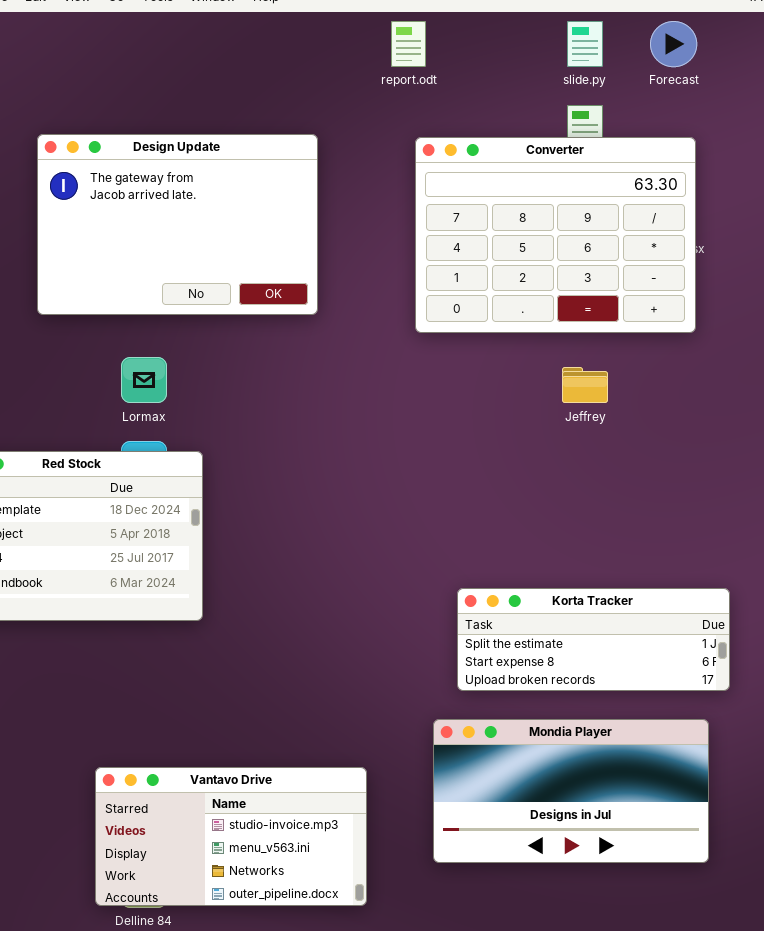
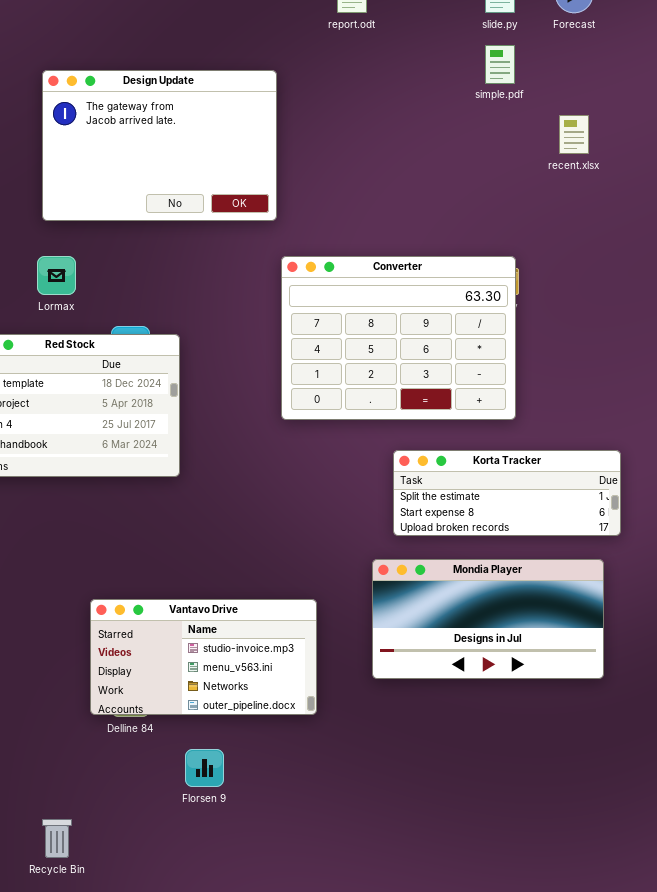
Converter: [415,137,696,333] -> [281,256,516,420], moved
Lormax: [121,357,167,403] -> [37,256,76,295], moved

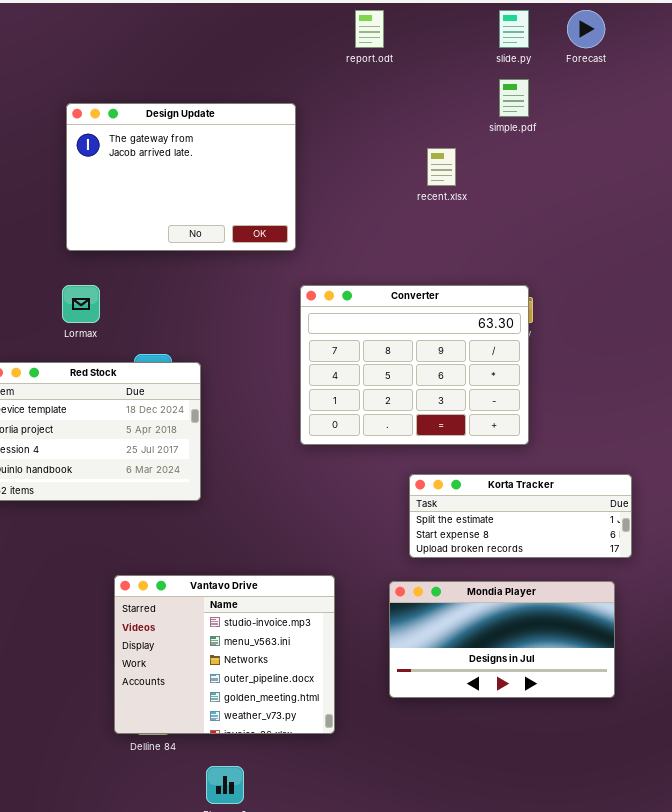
recent.xlsx: [559,115,589,154] -> [427,148,456,186], moved
Vantavo Drive: [90,599,317,715] -> [114,575,335,734], resized

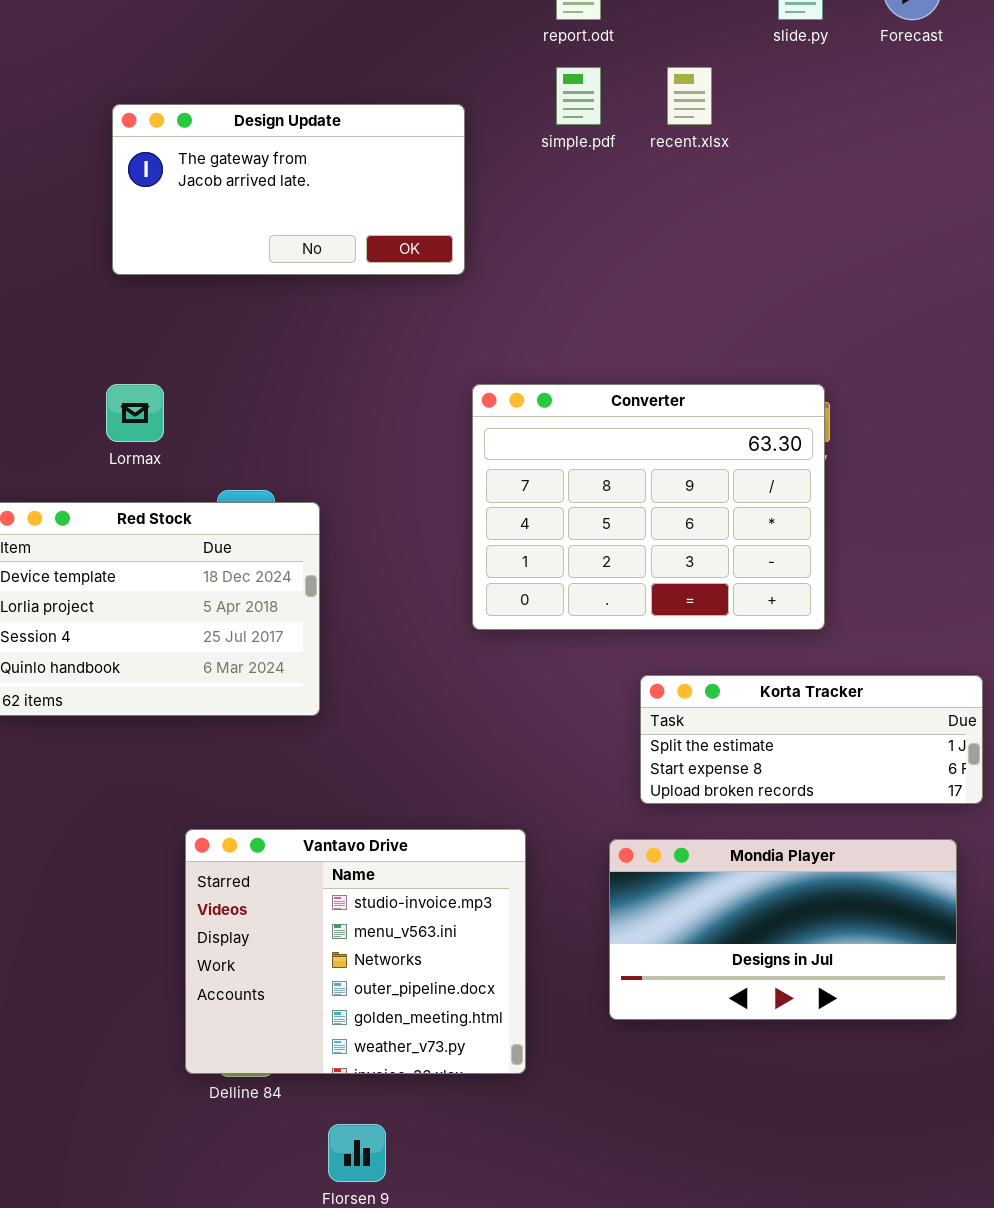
simple.pdf: [499,79,529,117] -> [556,67,601,125], moved
Design Update: [66,103,296,251] -> [112,104,465,275], resized
recent.xlsx: [427,148,456,186] -> [667,67,712,125], moved

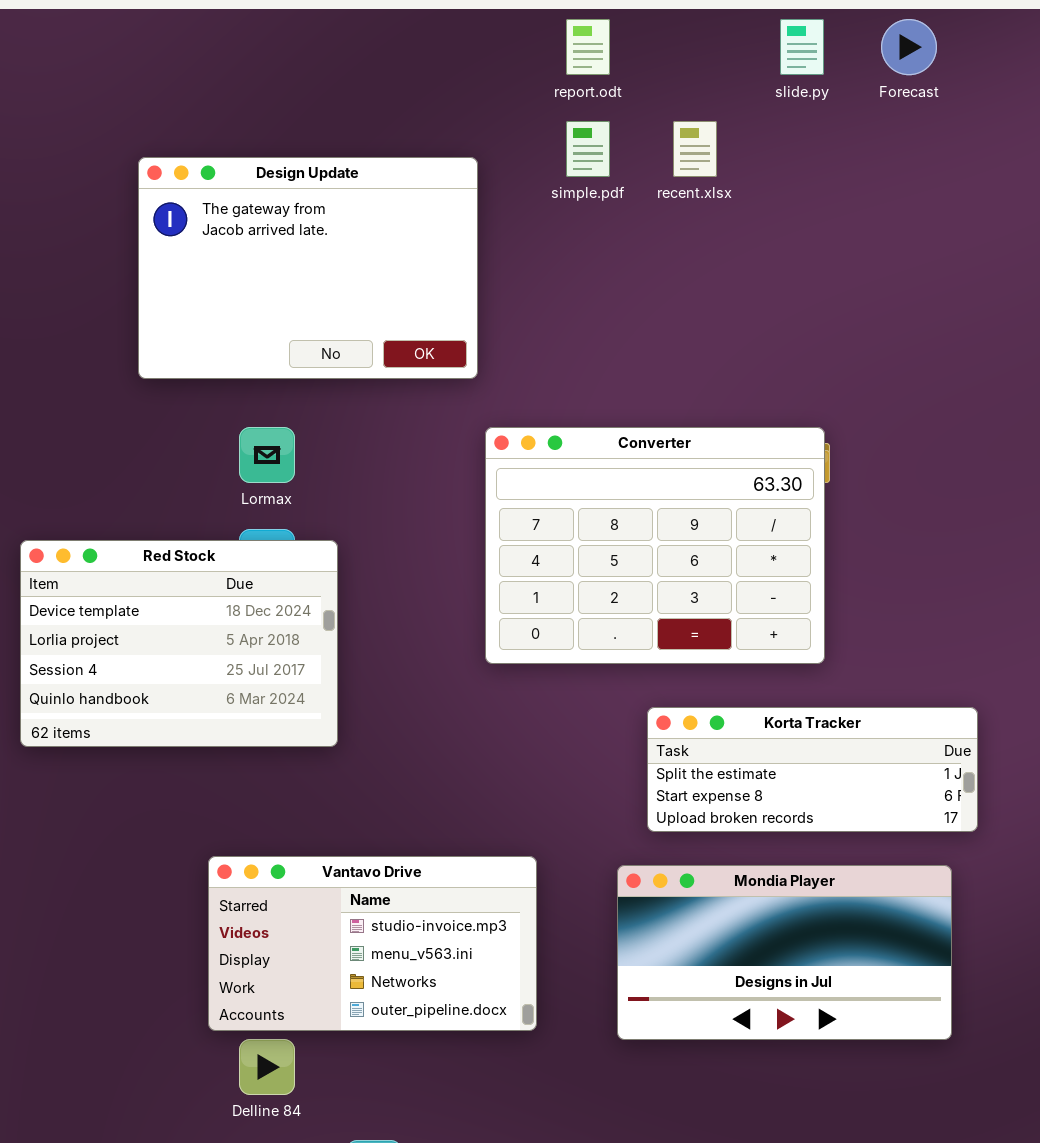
Design Update: [112,104,465,275] -> [138,157,478,379], resized
Lormax: [106,384,164,442] -> [239,427,295,483], moved
Vantavo Drive: [185,829,526,1074] -> [208,856,537,1031], resized

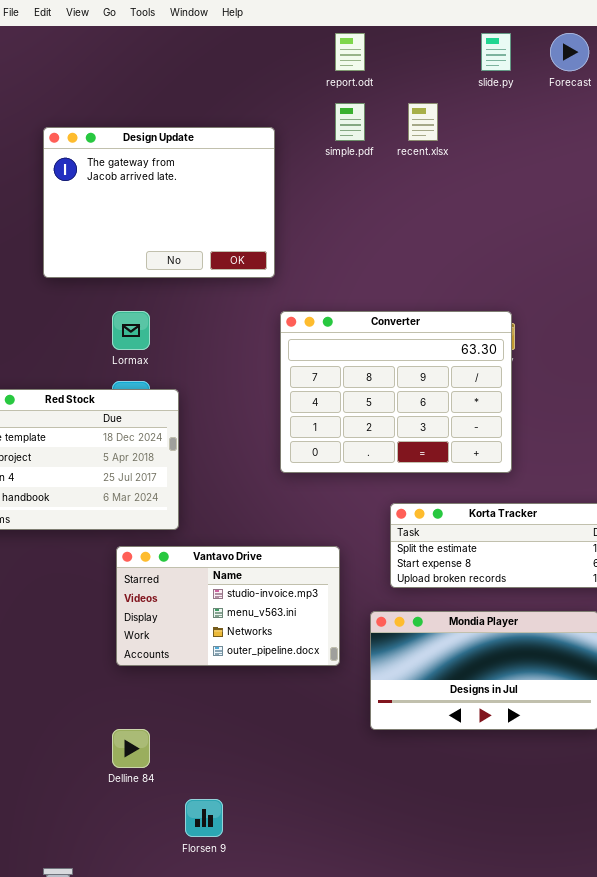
Vantavo Drive: [208,856,537,1031] -> [116,546,340,666], moved

